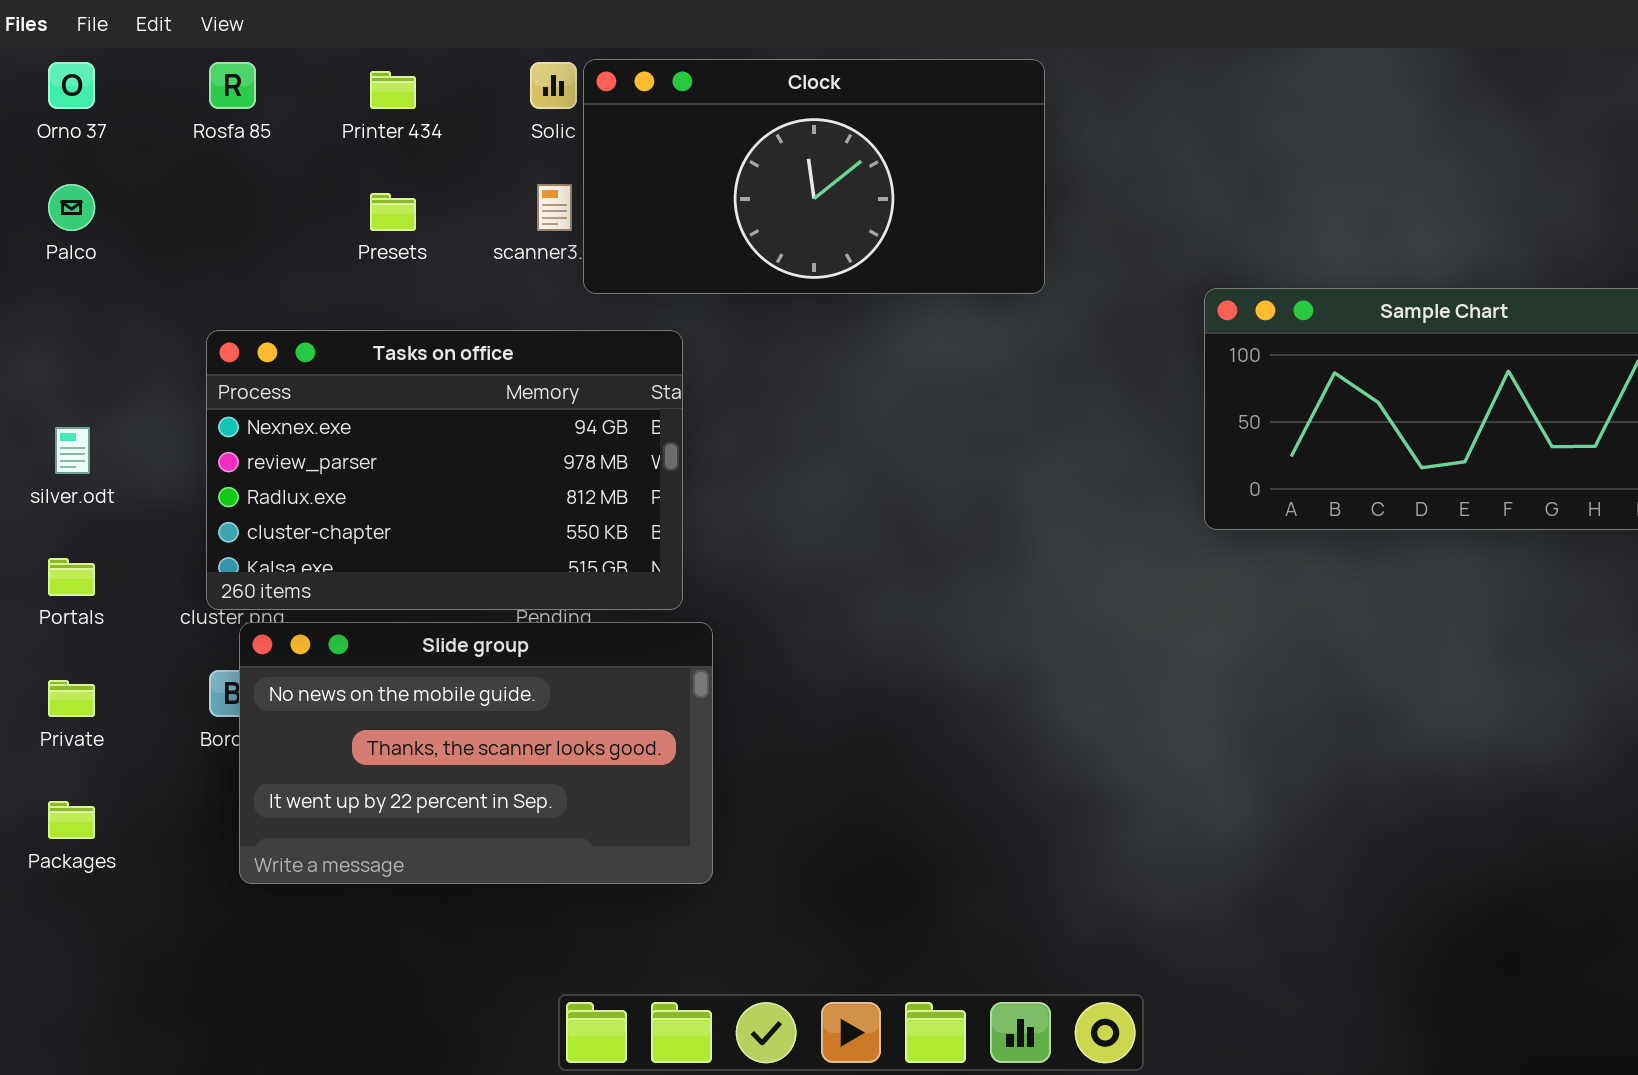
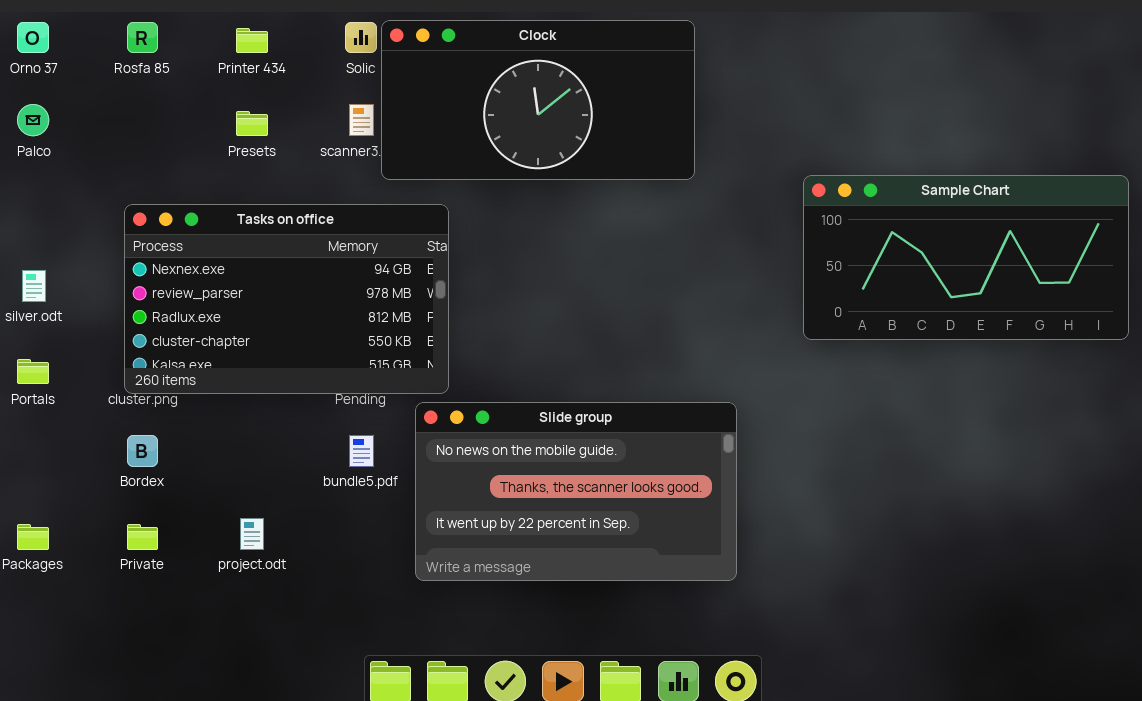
Slide group: [239,622,713,884] -> [415,402,737,581], moved
Private: [48,680,95,717] -> [127,524,158,550], moved

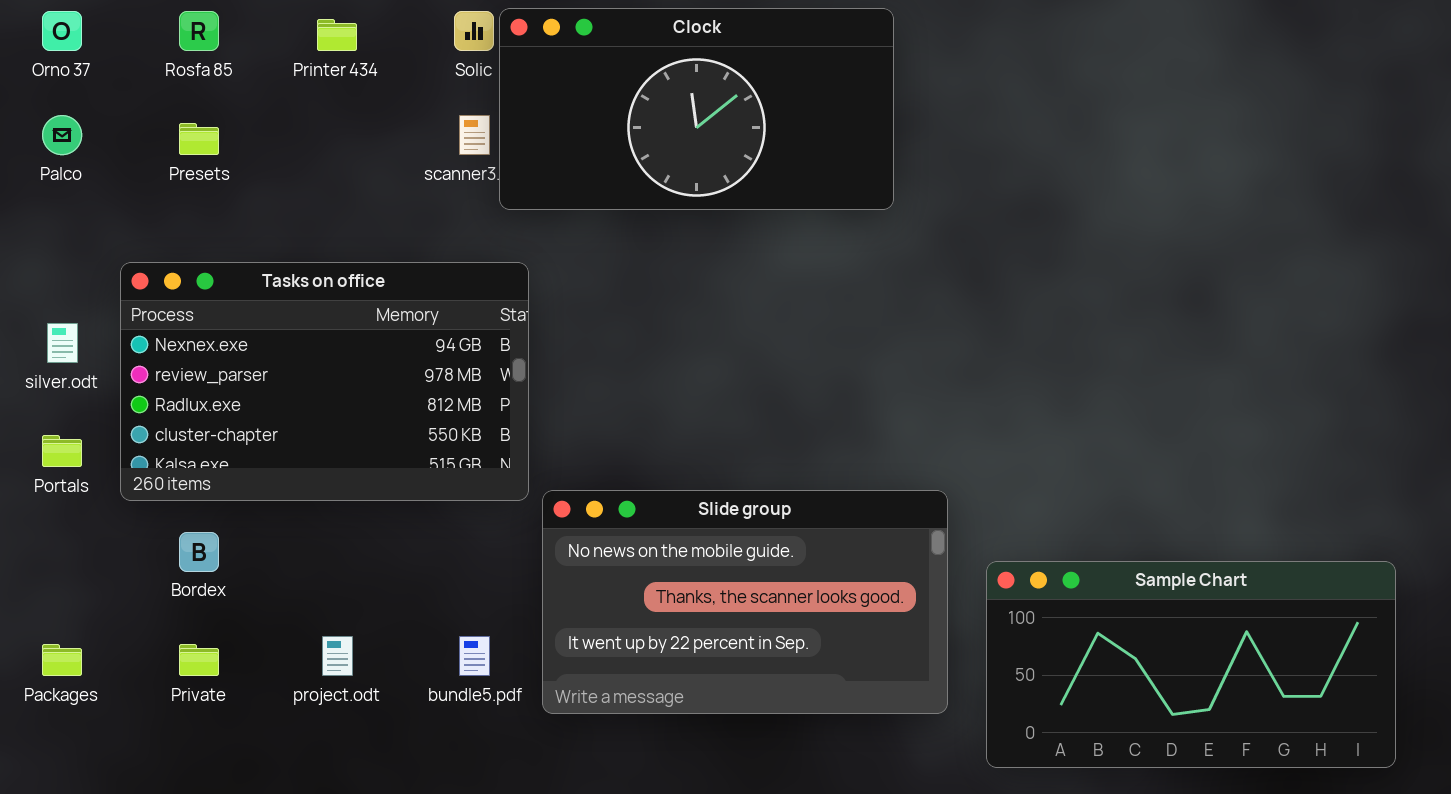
Presets: [236,111,268,136] -> [179,123,219,155], moved
Sample Chart: [803,175,1129,340] -> [986,561,1396,768], moved
Tasks on office: [124,204,449,394] -> [120,262,529,501], moved
bundle5.pdf: [349,435,374,467] -> [459,636,490,676], moved

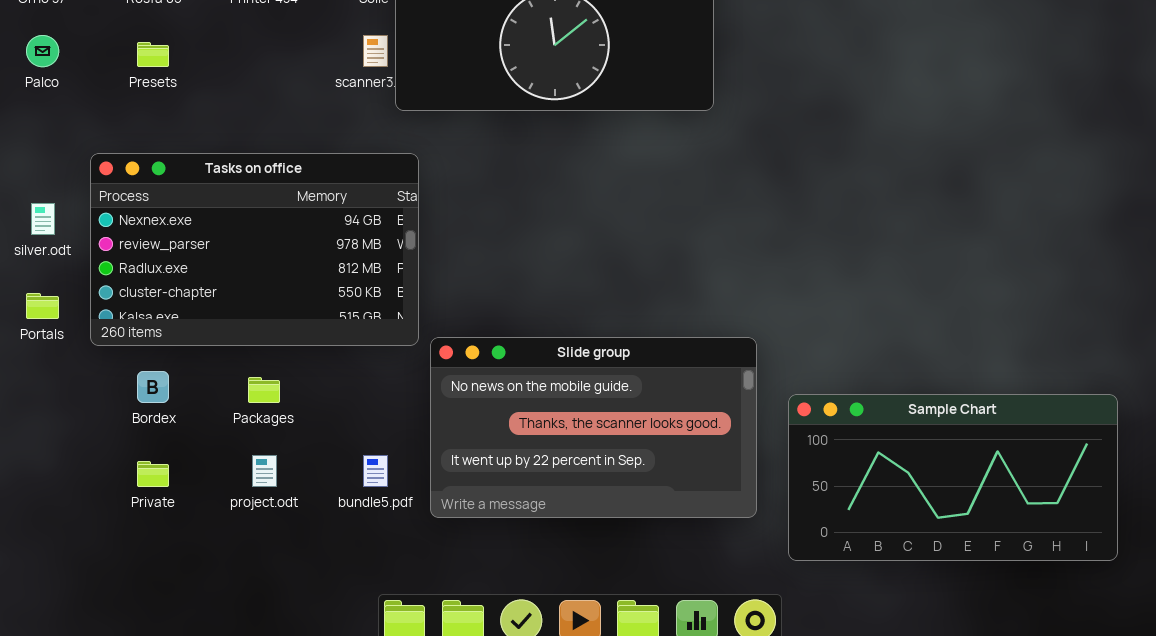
Packages: [42,644,82,676] -> [248,377,280,403], moved

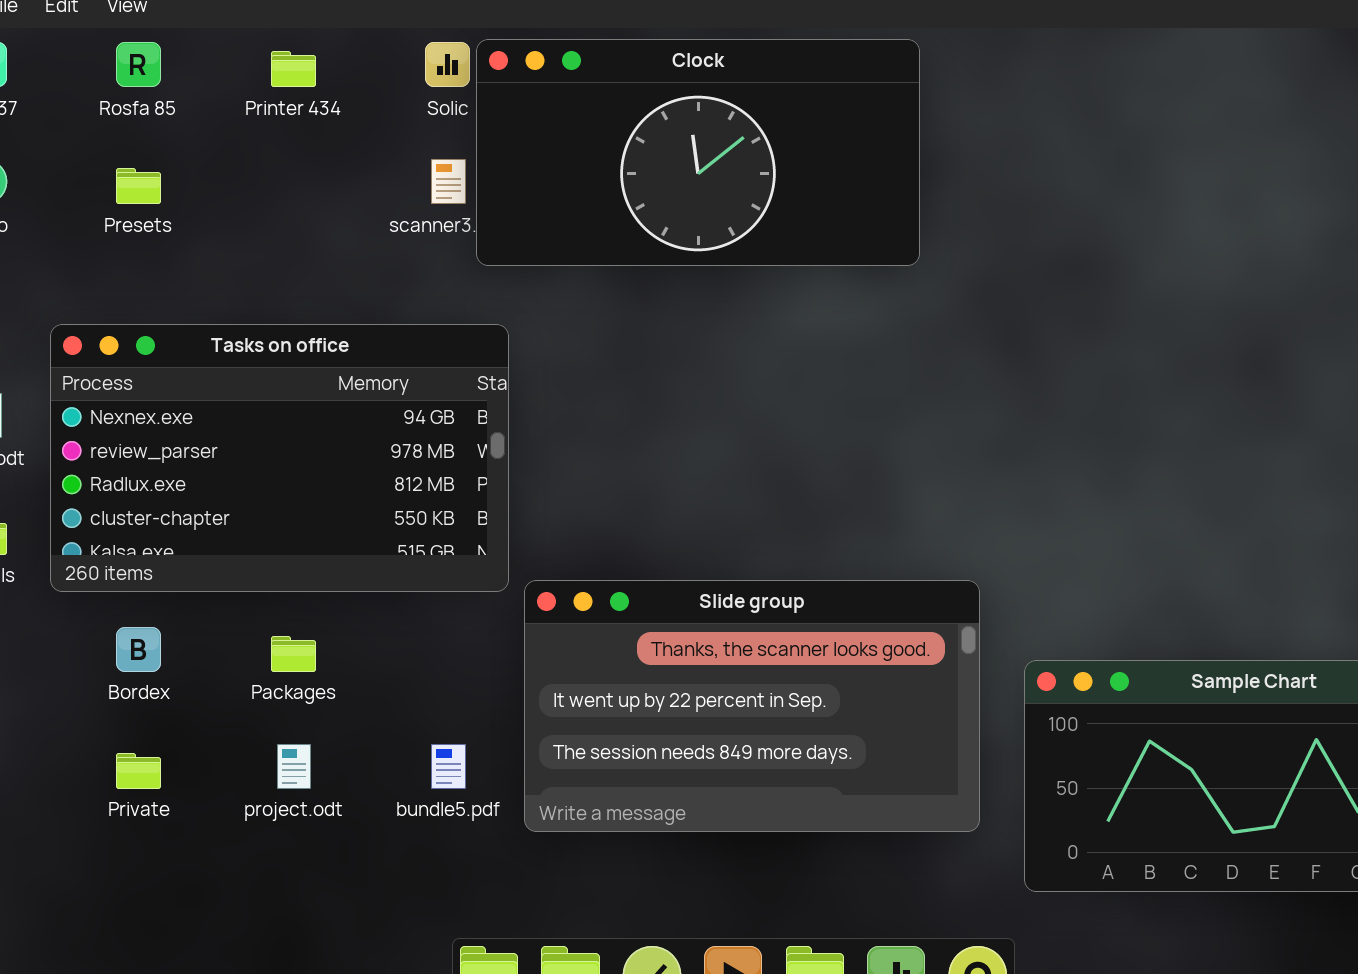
Slide group: [430,337,757,518] -> [524,580,980,832], scrolled down 1 row

